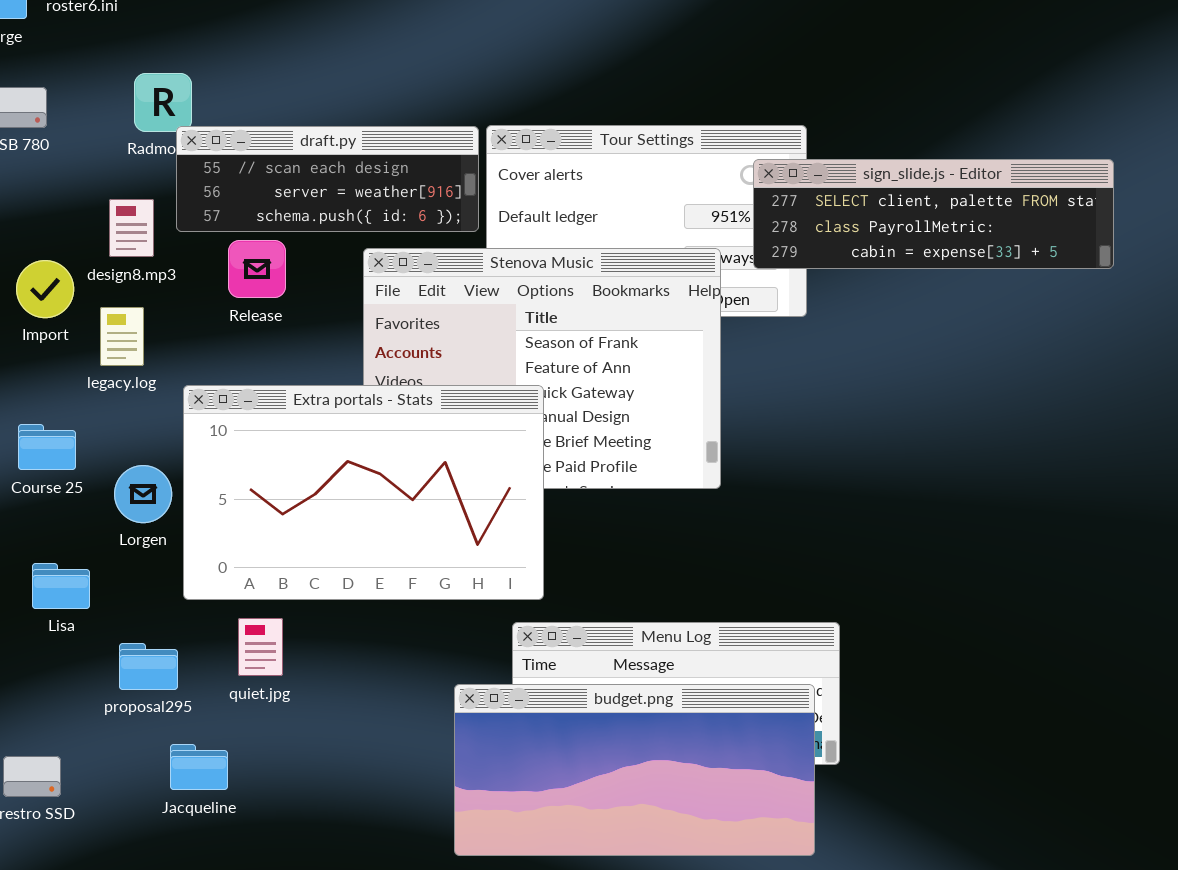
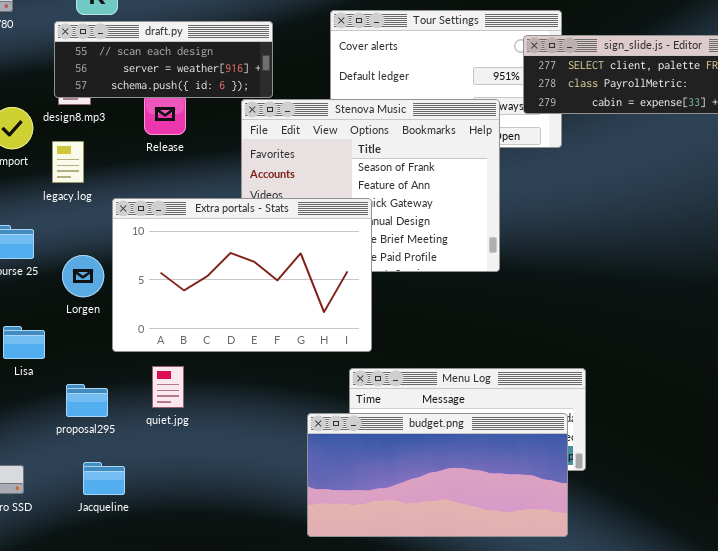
draft.py: [176,126,479,232] -> [54,21,273,98], moved
Jacqueline: [170,744,228,790] -> [83,462,125,495], moved

